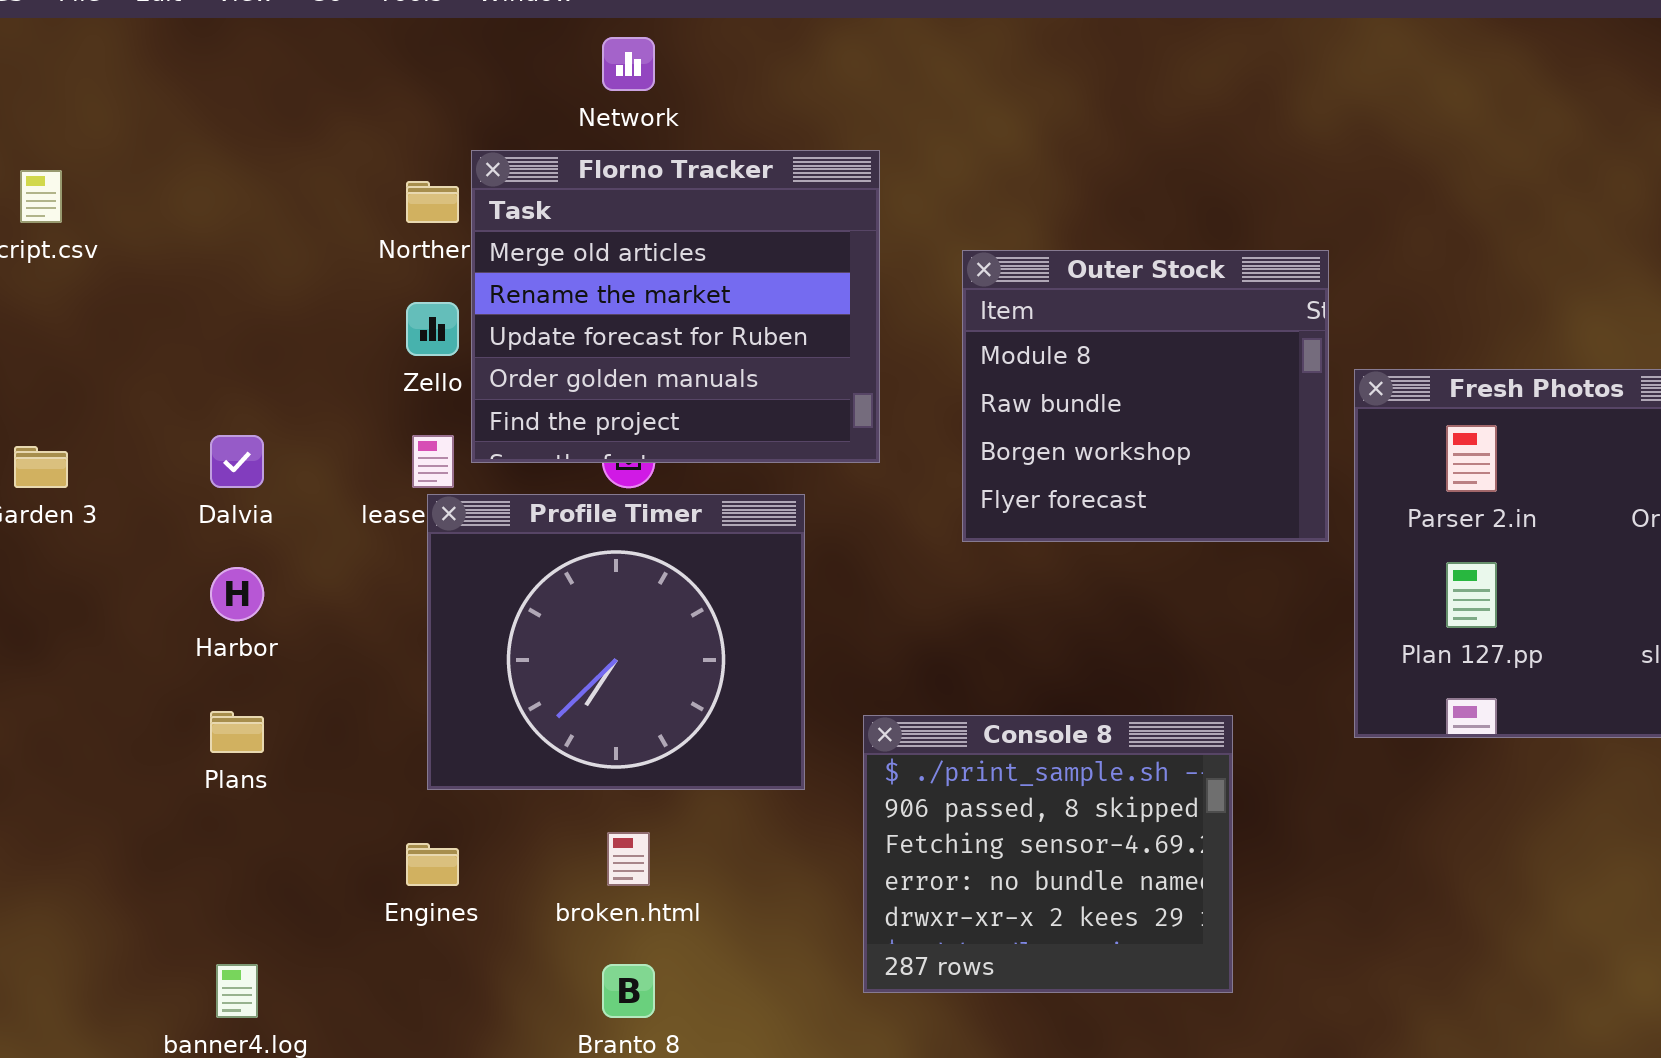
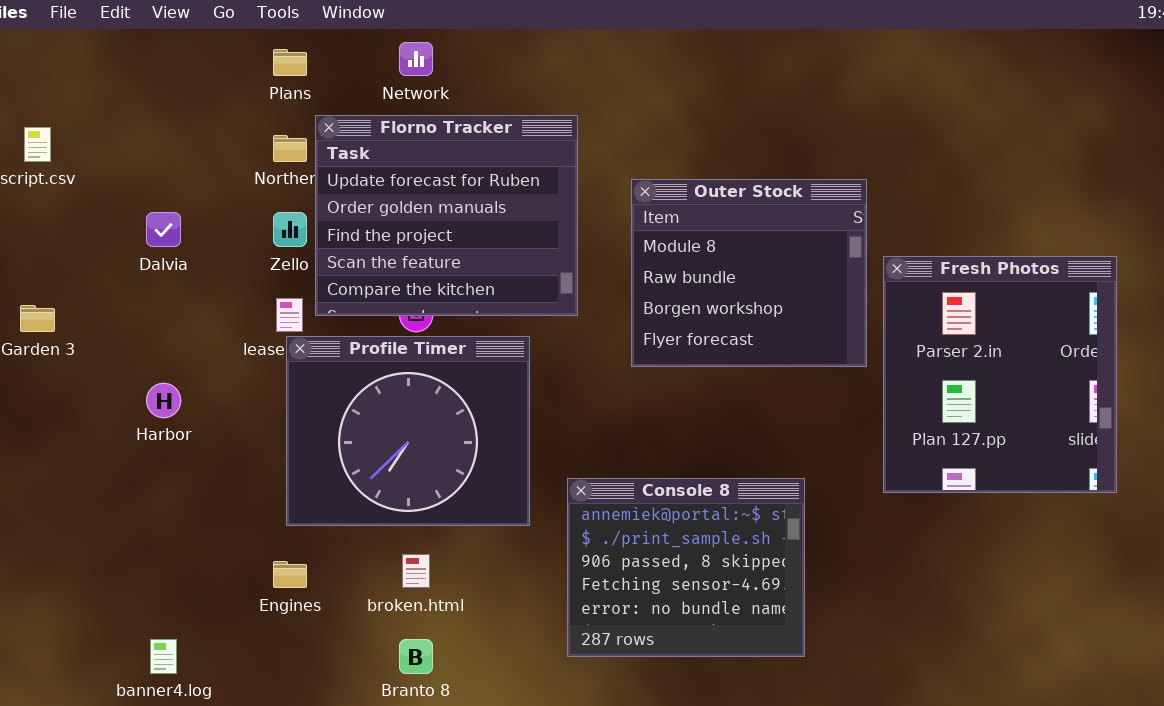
Florno Tracker: [471,150,880,463] -> [315,115,578,316], scrolled down 2 rows
Dalvia: [210,435,264,488] -> [146,212,181,247], moved
Plans: [210,711,264,753] -> [273,49,307,76], moved
Console 8: [863,715,1233,993] -> [567,478,805,657], scrolled up 1 row

